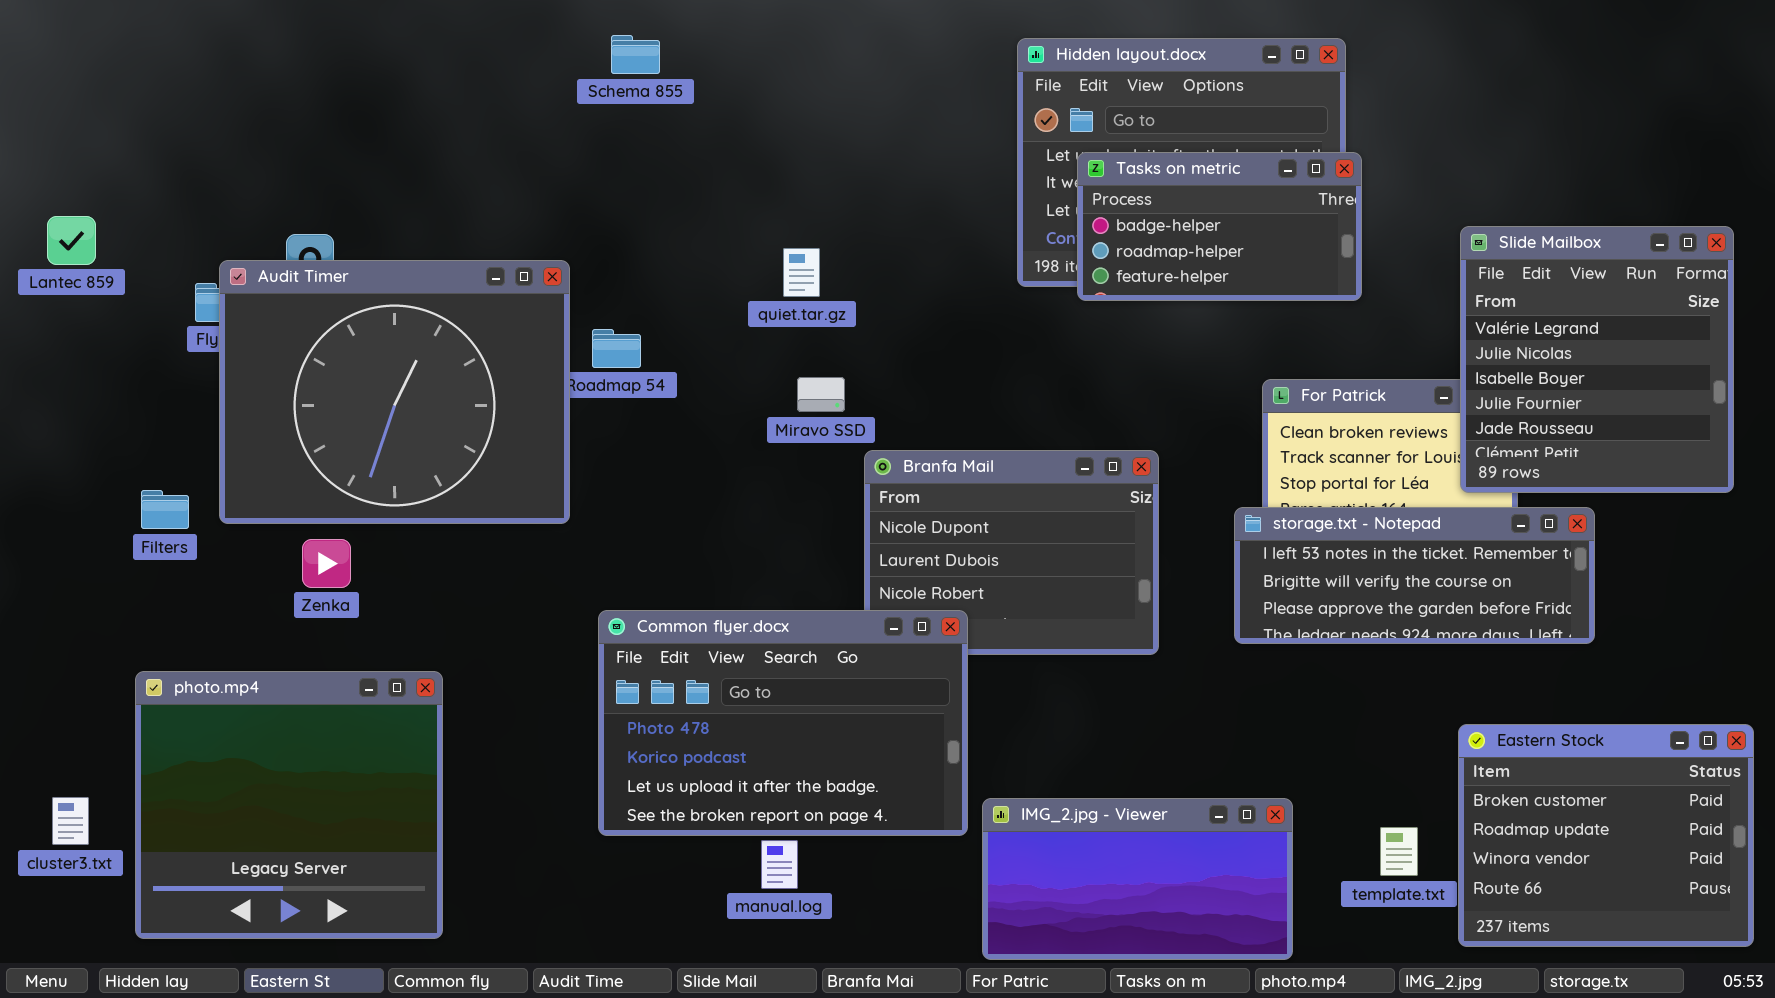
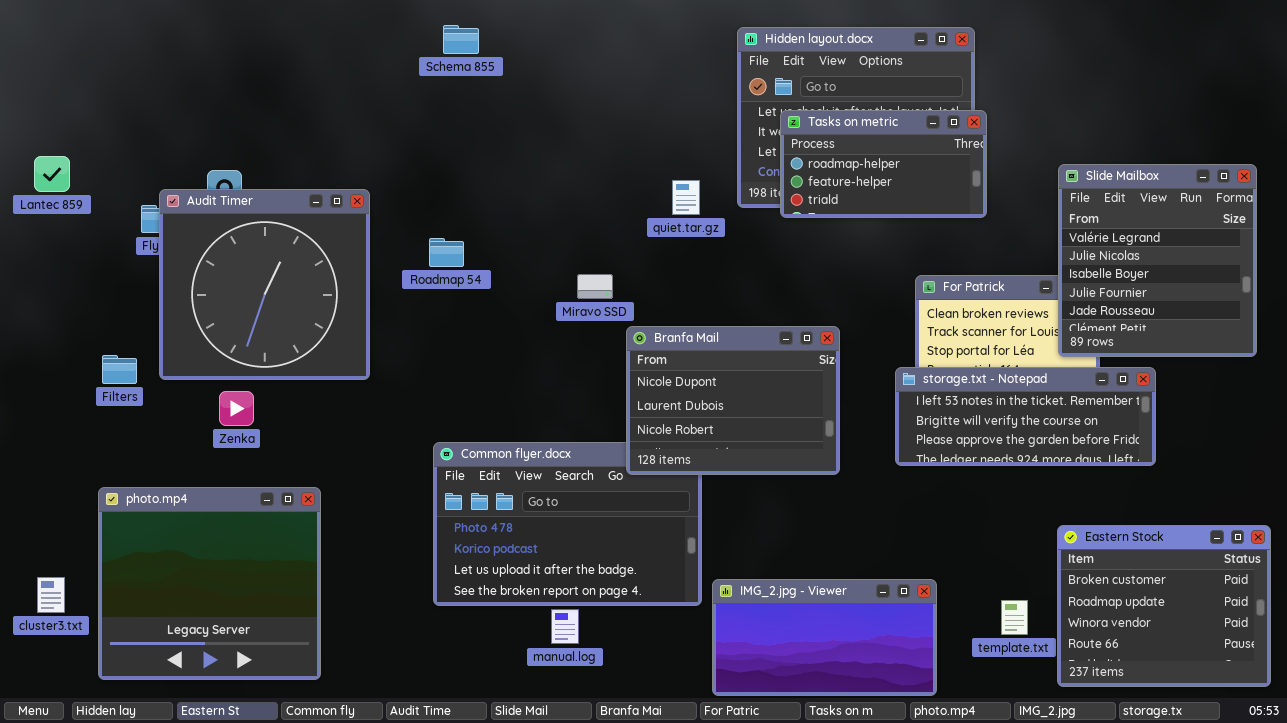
Tasks on metric: [1077,152,1362,301] -> [780,110,987,218], scrolled down 1 row
quiet.tar.gz: [783,248,820,297] -> [672,180,700,215], moved
Audit Timer: [219,260,570,524] -> [159,189,370,380], resized
Branfa Mail: [864,450,1159,655] -> [626,326,840,475], raised

